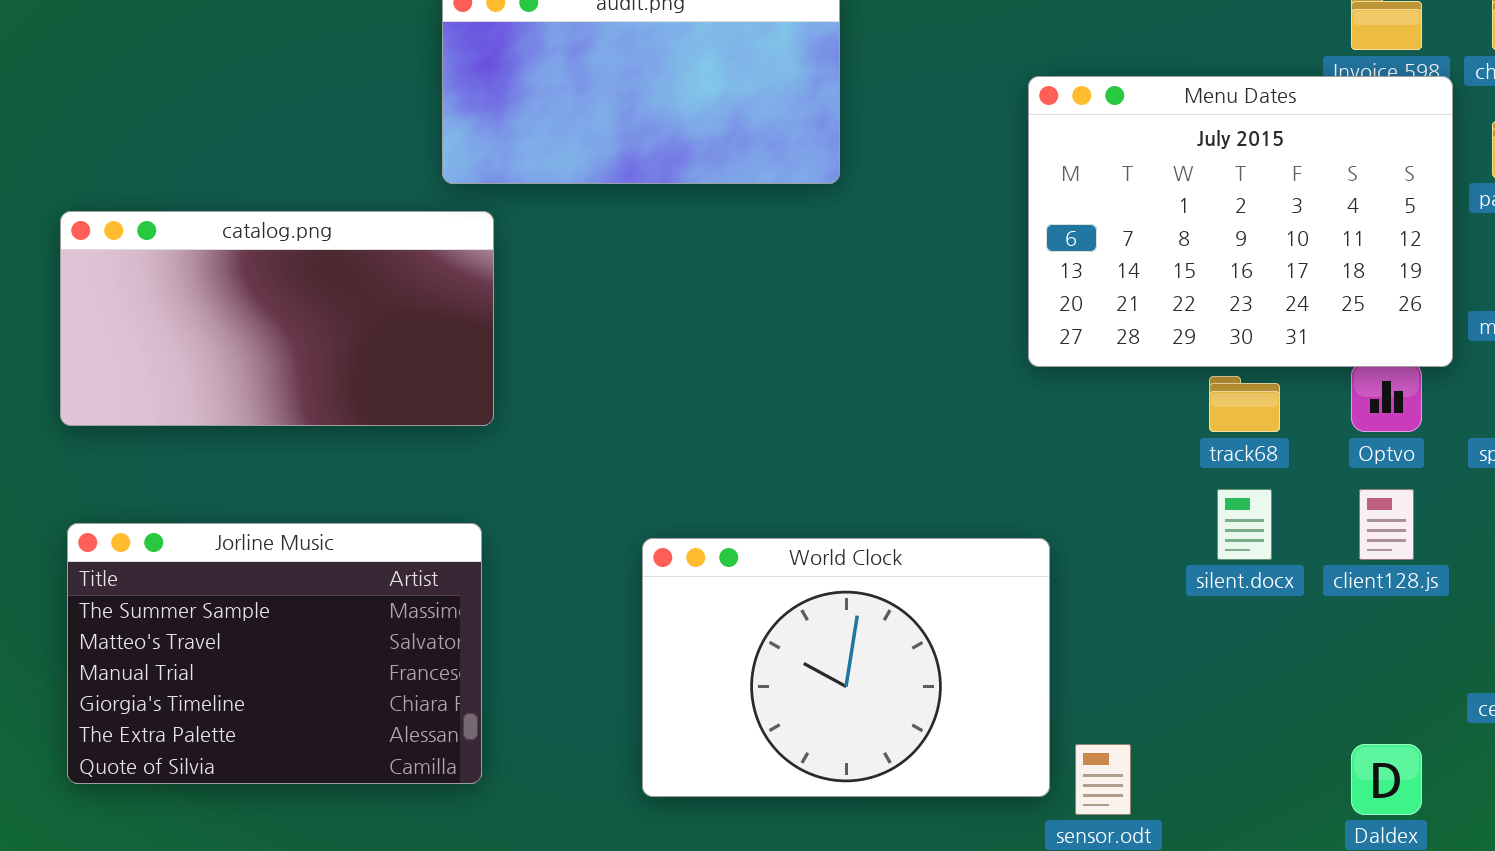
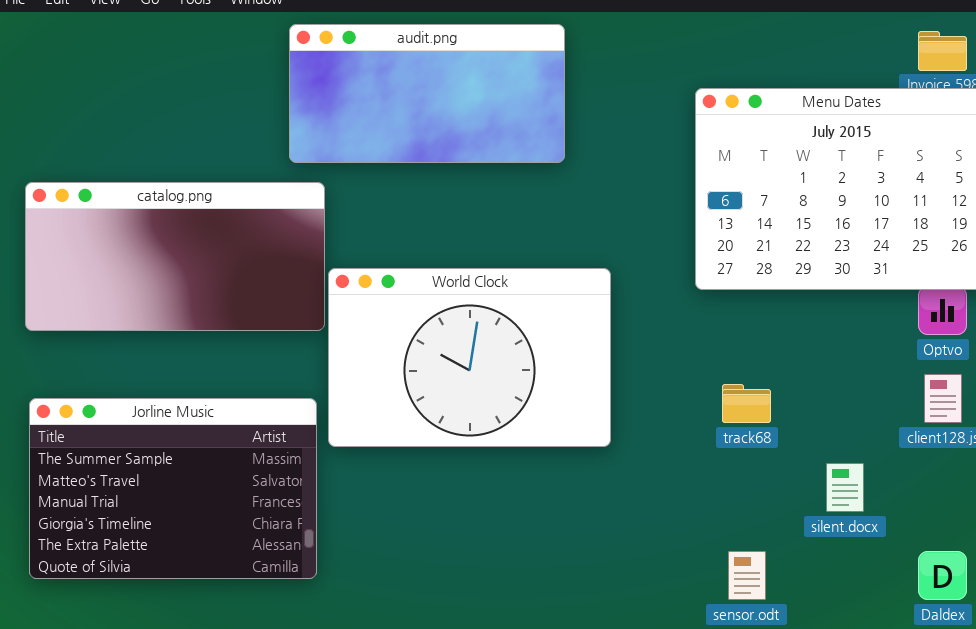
track68: [1209,376,1280,432] -> [722,384,771,423], moved
silent.docx: [1217,489,1272,560] -> [826,463,864,512], moved
World Clock: [642,538,1050,797] -> [328,268,611,447], moved

